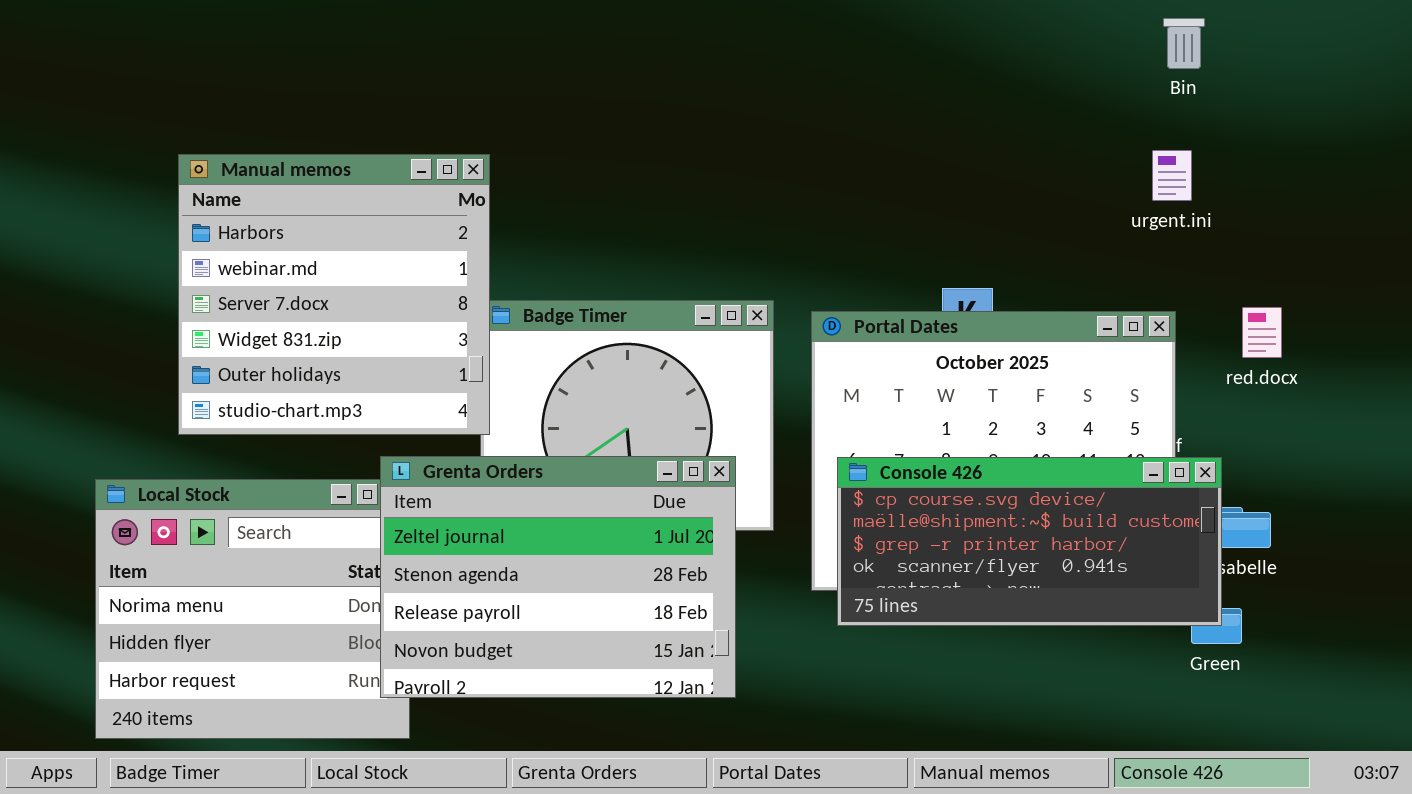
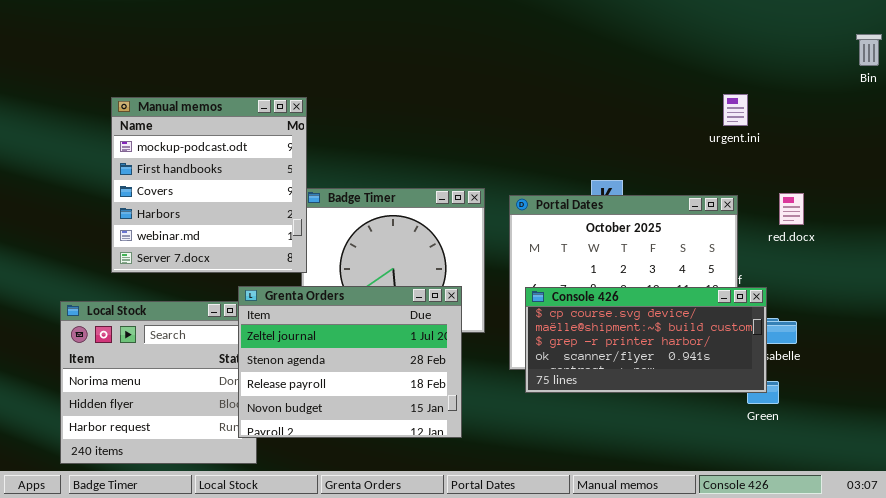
Bin: [1163,18,1205,69] -> [856,34,882,66], moved
Manual memos: [178,154,490,435] -> [111,97,307,273], scrolled up 3 rows

